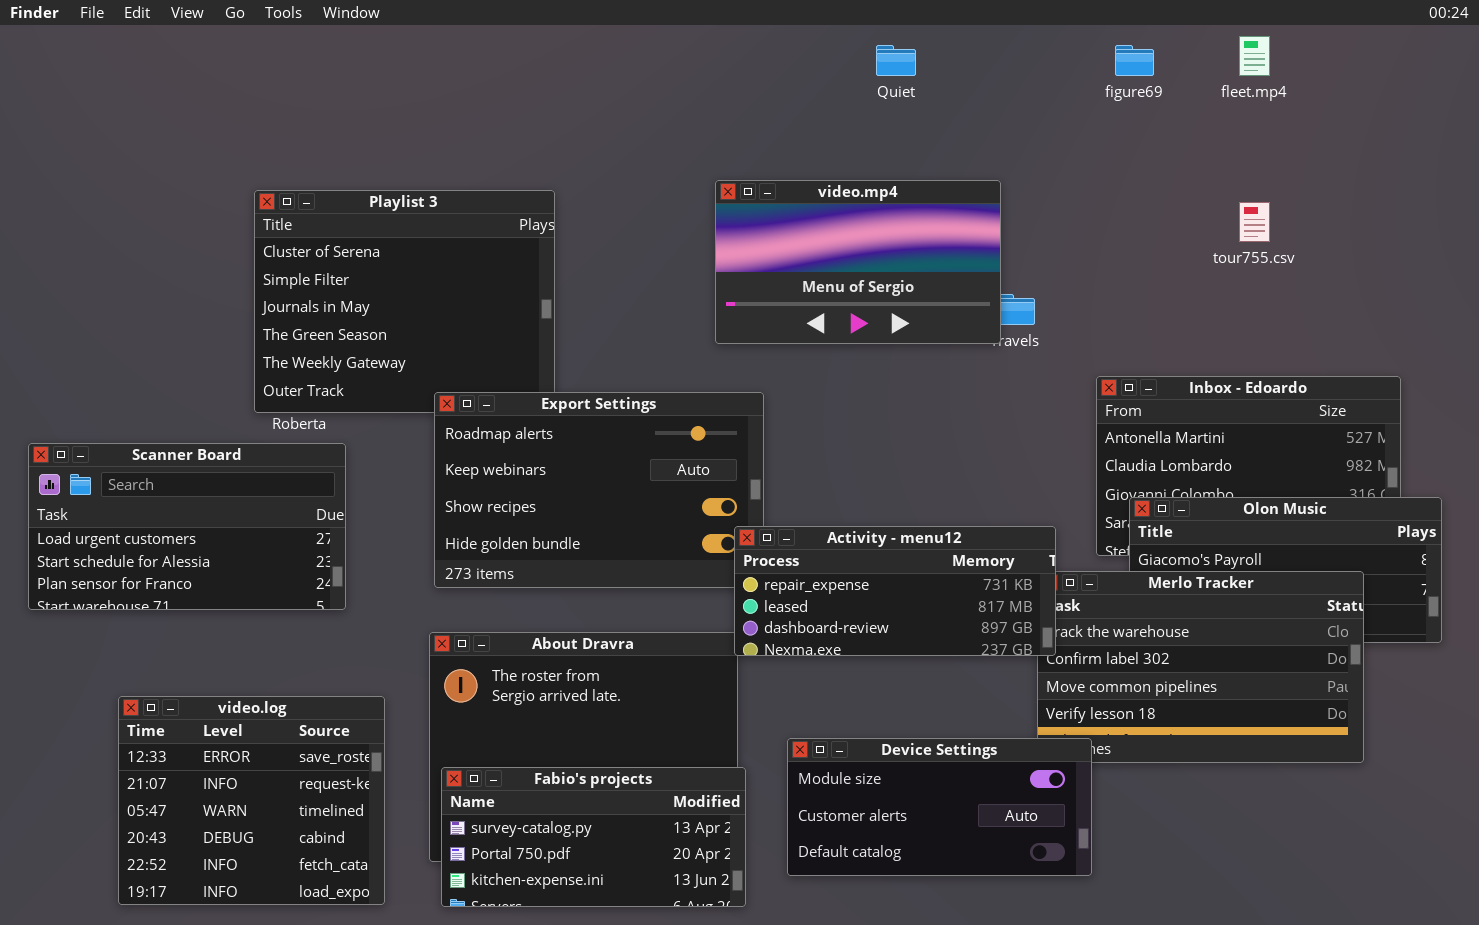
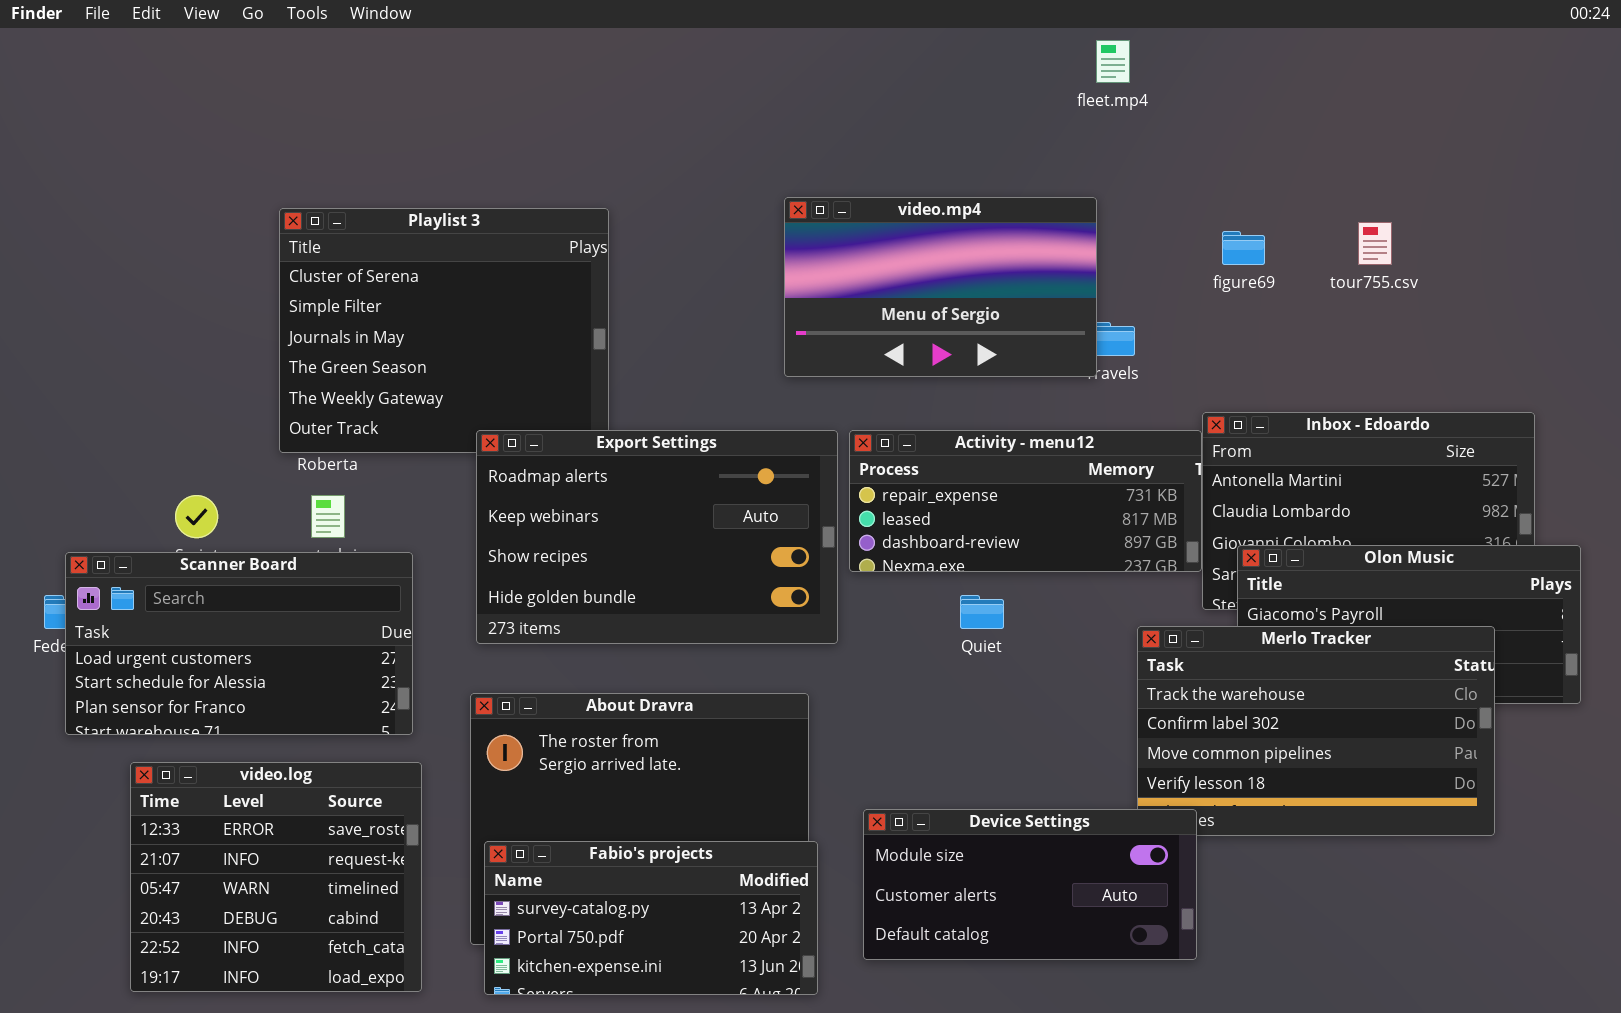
fleet.mp4: [1239,36,1270,76] -> [1096,40,1130,83], moved
Quiet: [876,45,916,76] -> [960,595,1004,629], moved
figure69: [1115,45,1154,76] -> [1222,231,1265,265], moved
Scanner Board: [28,443,346,610] -> [65,552,413,735], moved
Activity - menu12: [734,526,1056,656] -> [849,430,1202,572], moved

